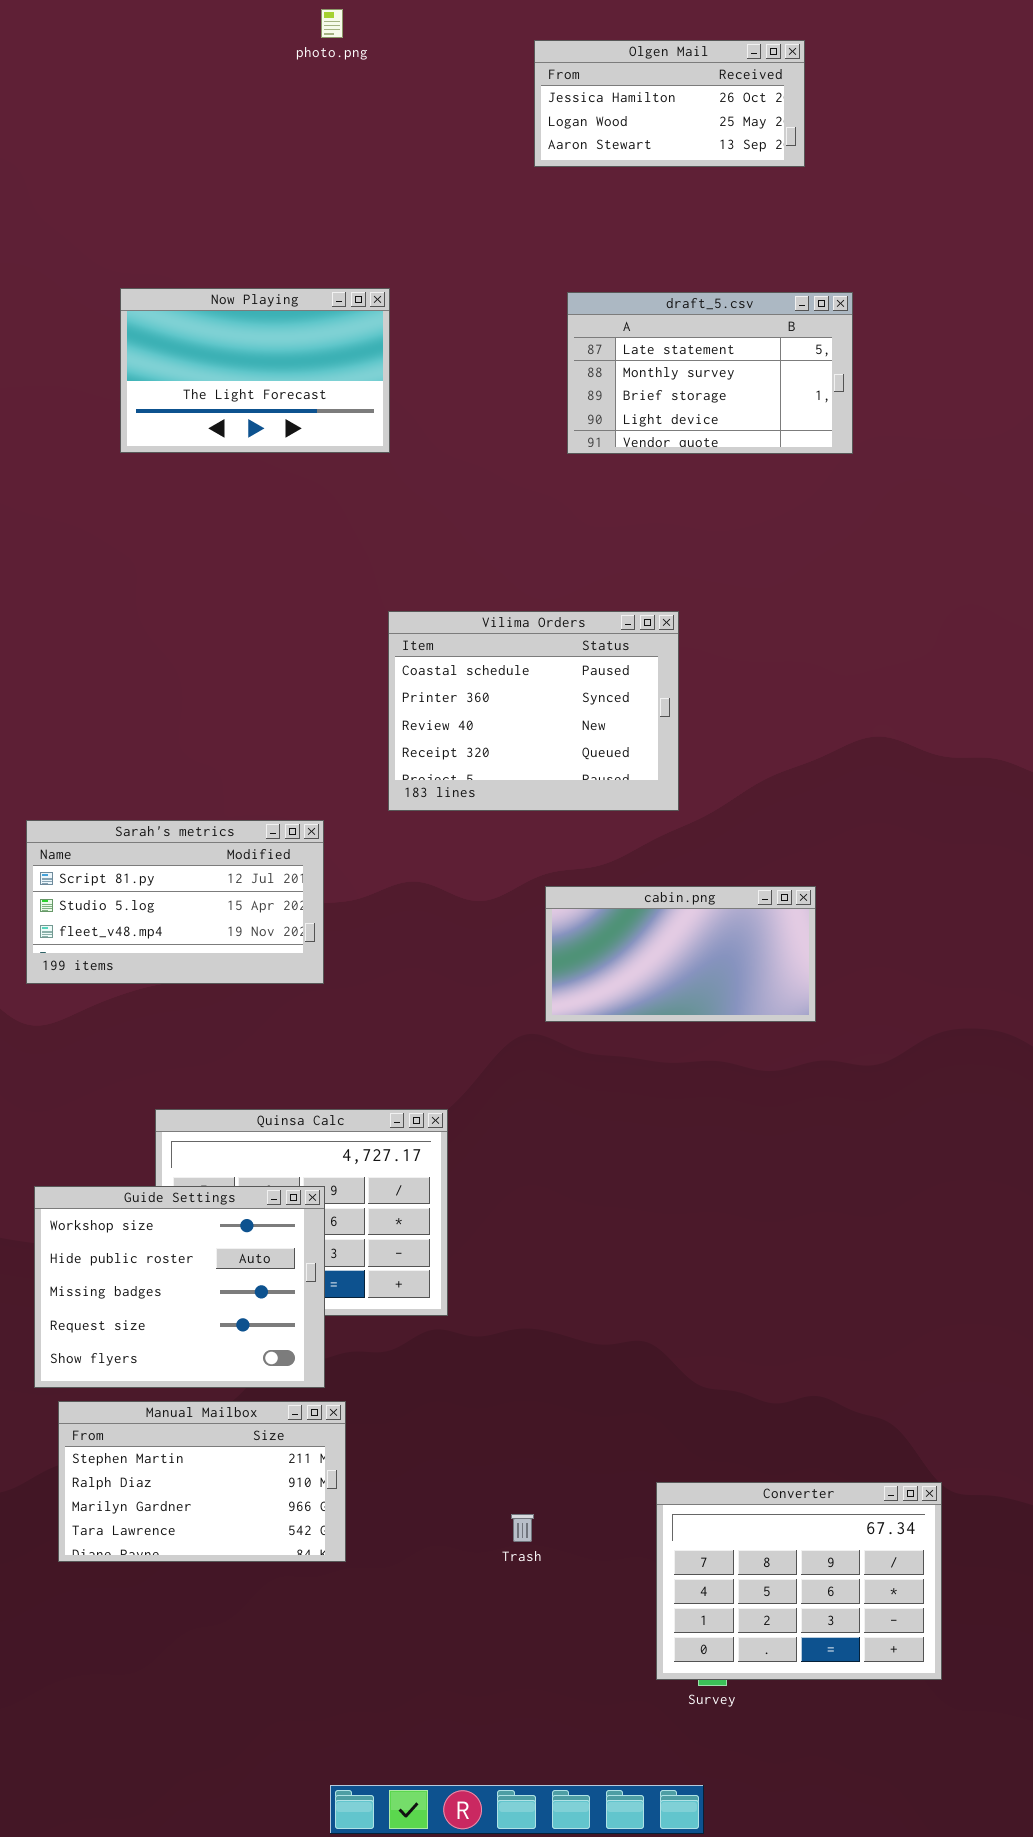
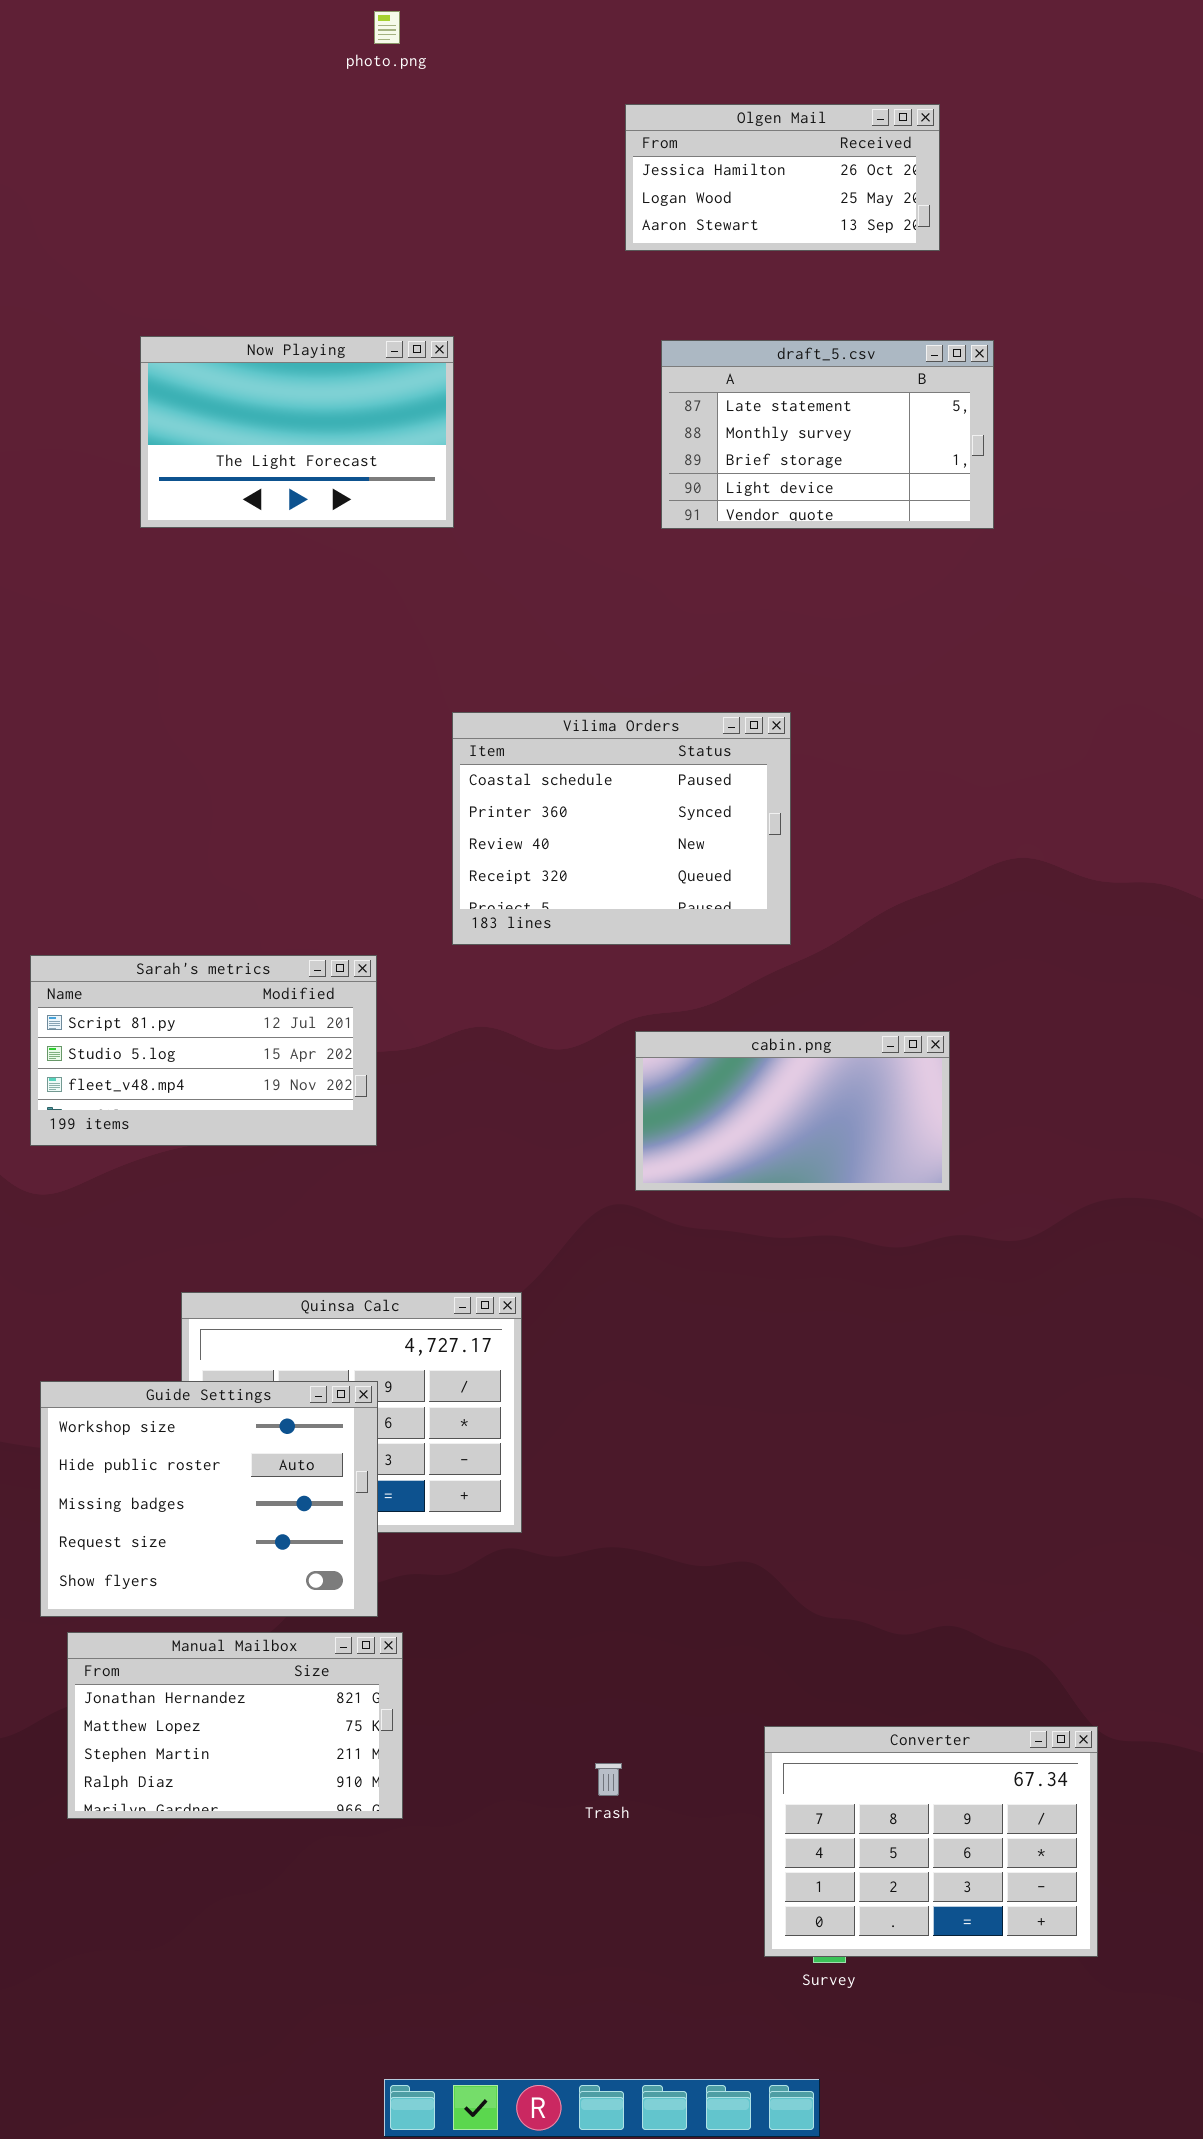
Olgen Mail: [534,40,805,167] -> [625,104,940,251], moved
Manual Mailbox: [58,1401,346,1562] -> [67,1632,403,1819], scrolled up 2 rows

